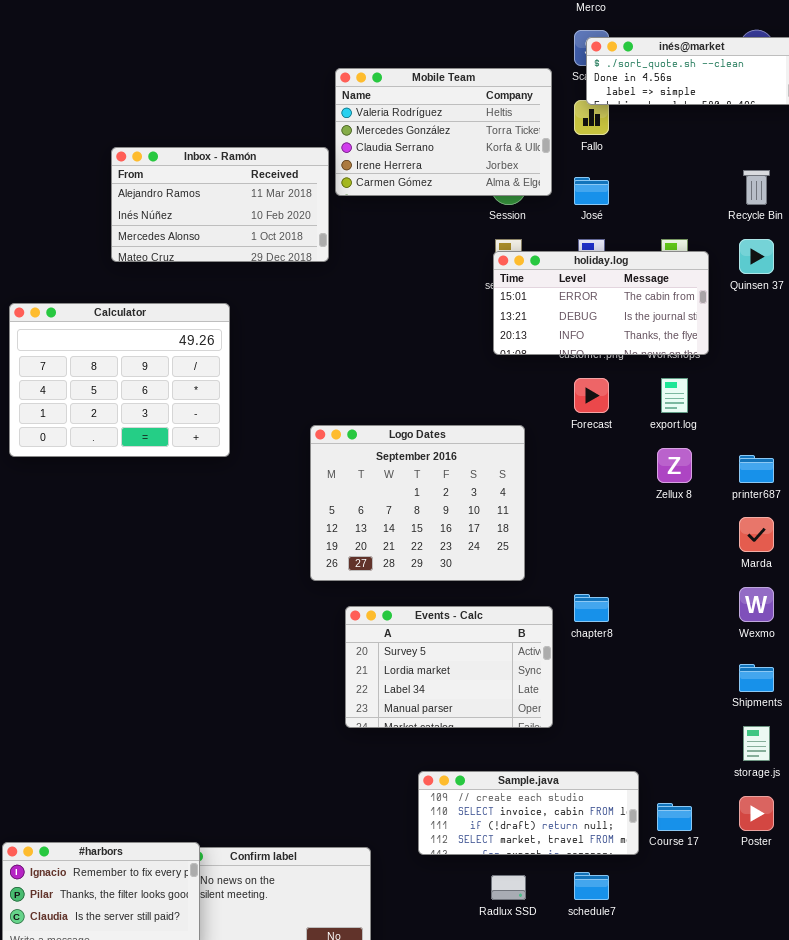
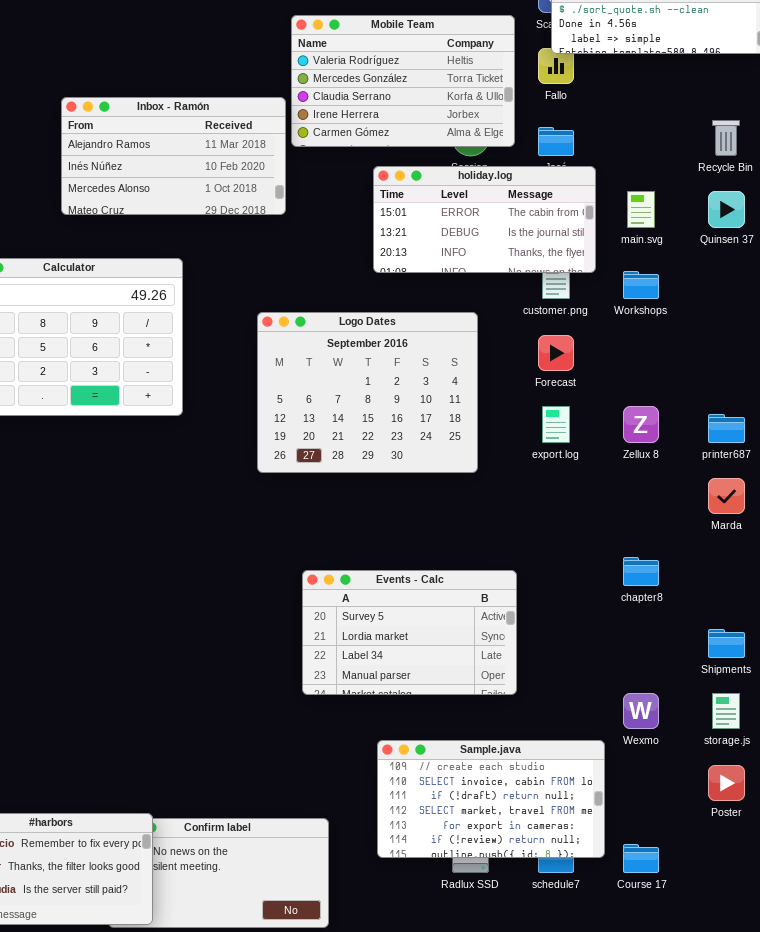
holiday.log: [493,251,709,355] -> [373,166,596,273], moved
export.log: [661,378,688,413] -> [542,406,570,443], moved
Logo Dates: [310,425,525,581] -> [257,312,478,473], moved
Wexmo: [739,587,774,622] -> [623,693,659,729], moved
chapter8: [574,594,609,622] -> [623,557,659,586], moved
Sample.java: [418,771,639,855] -> [377,740,605,858], resized
Course 17: [657,803,692,831] -> [623,844,659,873], moved

